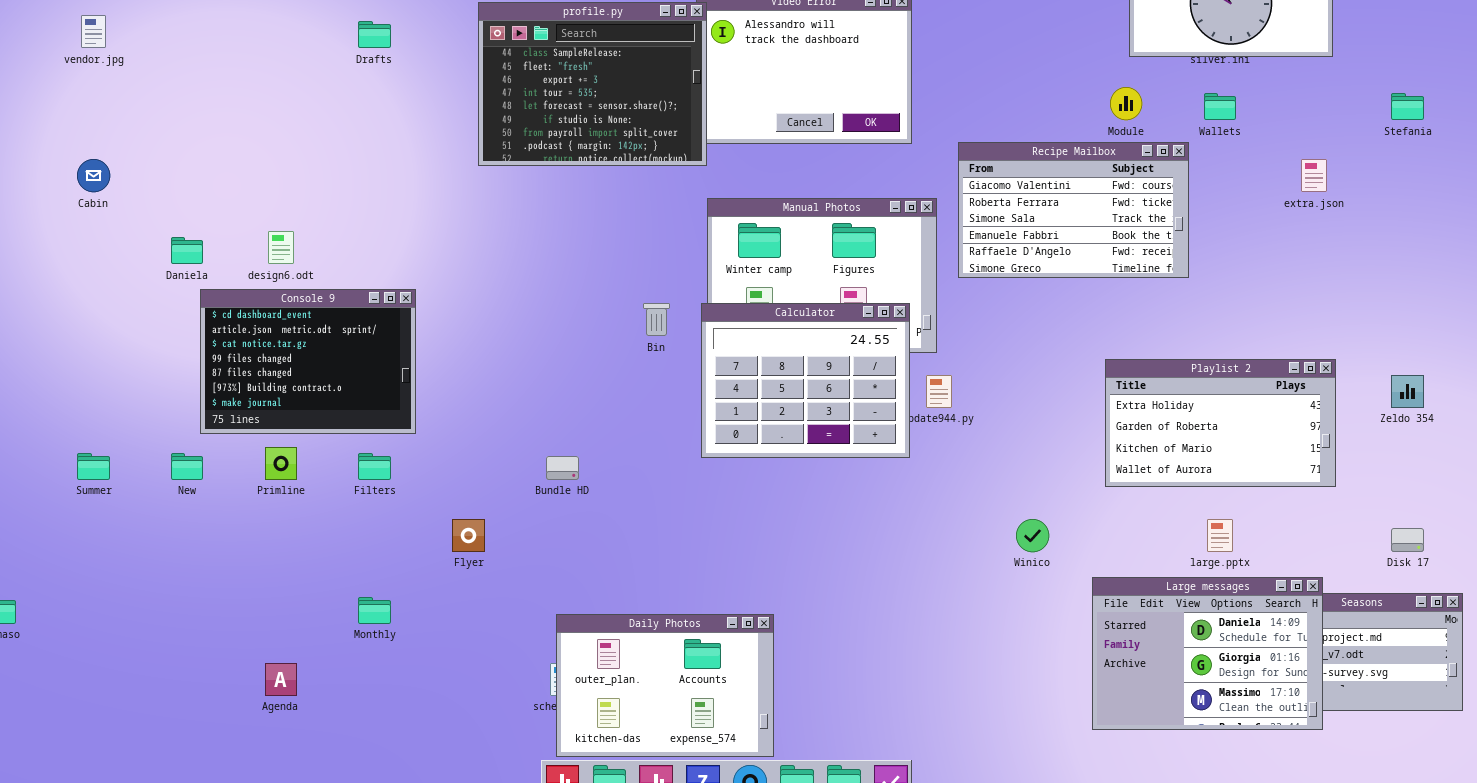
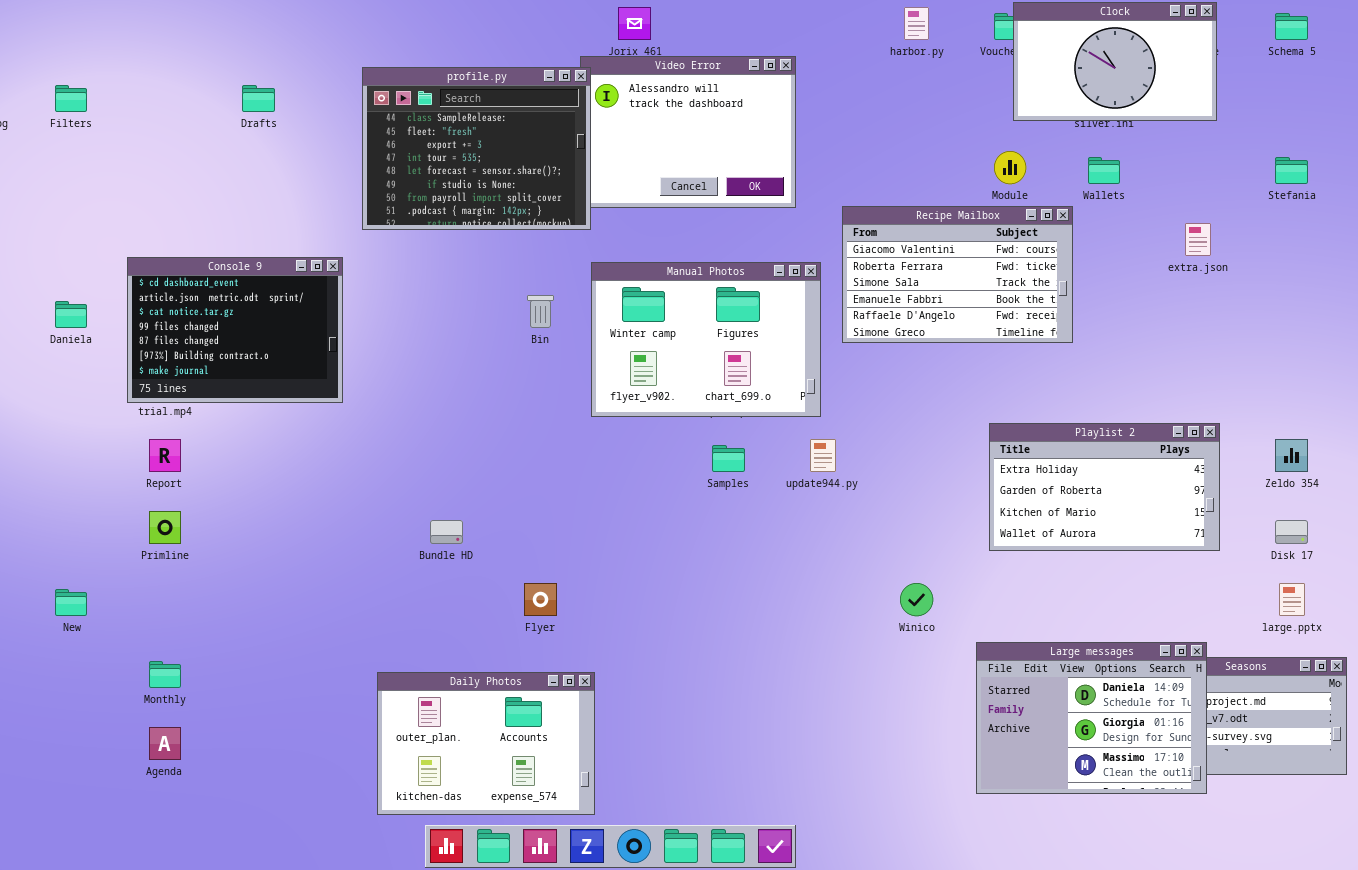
Console 9: [200,289,416,434] -> [127,257,343,403], moved
Bin: [643,303,670,336] -> [527,295,554,328], moved
Calculator: [701,303,910,458] -> none, closed
New: [171,453,203,480] -> [55,589,87,616], moved
Filters: [358,453,391,480] -> [55,85,87,112], moved
Flyer: [452,519,485,552] -> [524,583,557,616], moved
large.pptx: [1207,519,1233,552] -> [1279,583,1305,616], moved
Disk 17: [1391,528,1424,552] -> [1275,520,1308,544], moved
Monthly: [358,597,391,624] -> [149,661,181,688], moved
Daily Photos: [556,614,774,757] -> [377,672,595,815], moved

